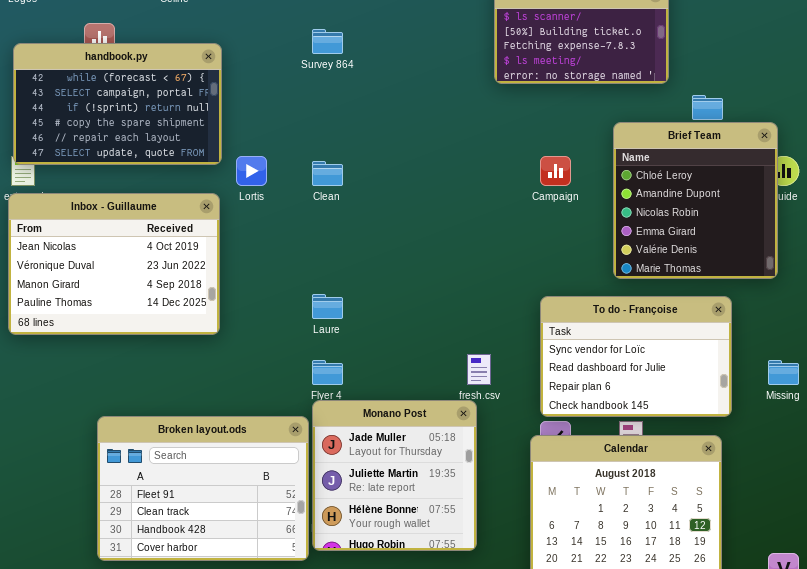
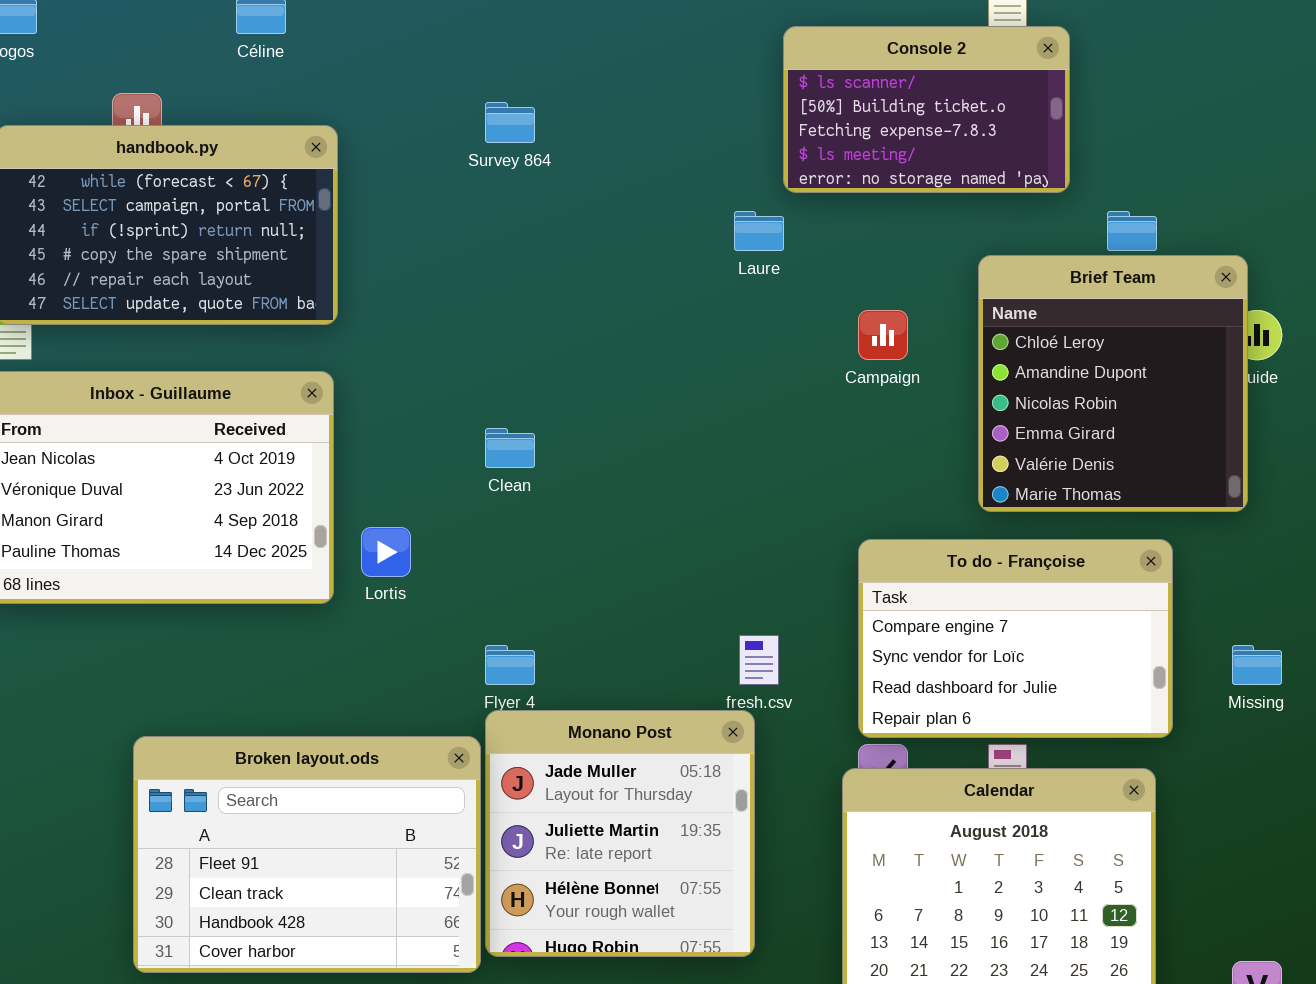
Lortis: [236,156,267,186] -> [361,527,411,577], moved
Clean: [312,161,343,186] -> [485,428,535,468], moved
Laure: [312,294,343,319] -> [734,211,784,251], moved
To do - Françoise: [540,296,732,417] -> [858,539,1173,738], scrolled up 1 row

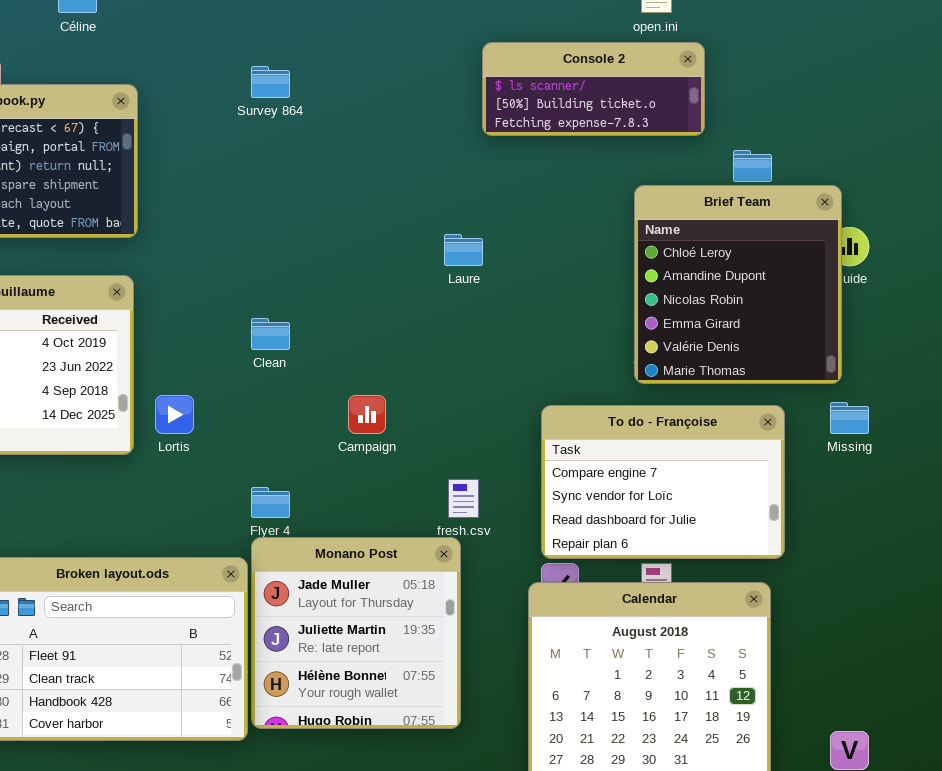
Console 2: [783,26,1070,193] -> [482,42,705,136], resized
Laure: [734,211,784,251] -> [444,234,483,266], moved
Campaign: [858,310,908,360] -> [348,395,386,434], moved
Missing: [1232,645,1282,685] -> [830,402,869,434], moved

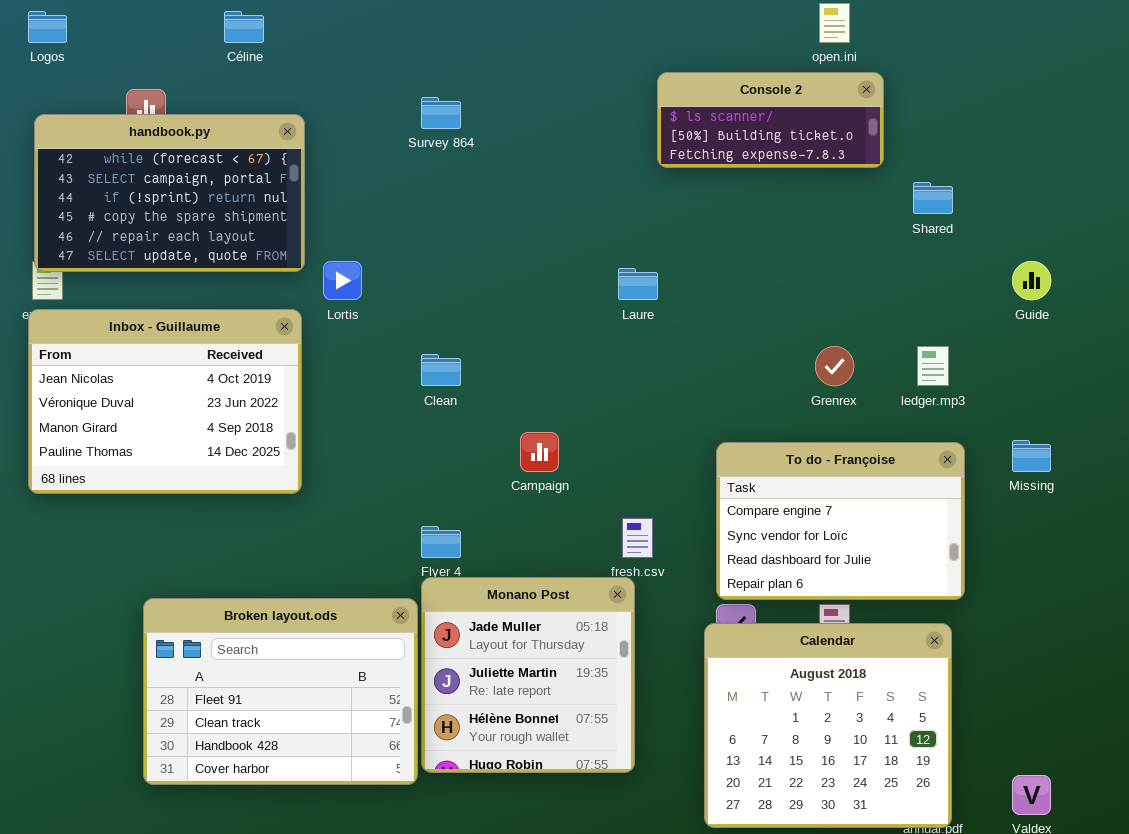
Brief Team: [634,185,842,384] -> none, closed
Lortis: [155,395,194,434] -> [323,261,362,300], moved

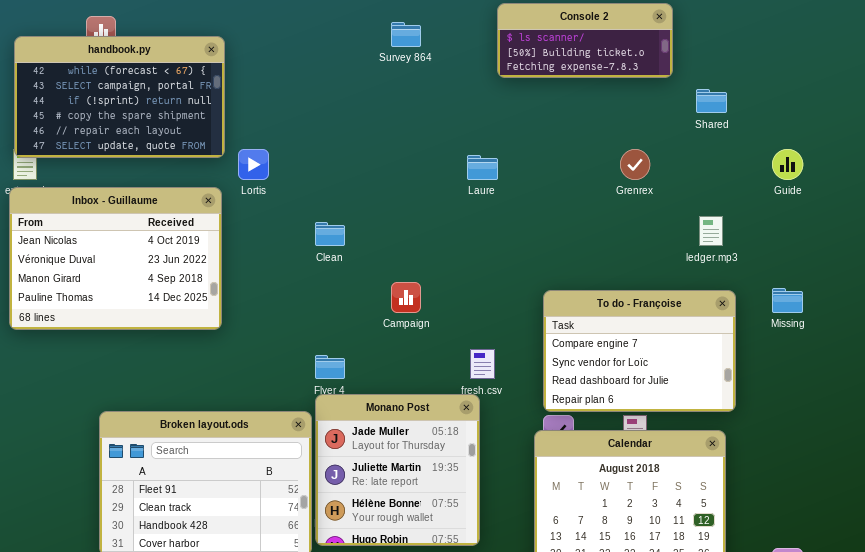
Survey 864: [421,97,461,129] -> [391,22,421,47], moved
Grenrex: [815,346,854,386] -> [620,149,650,180], moved

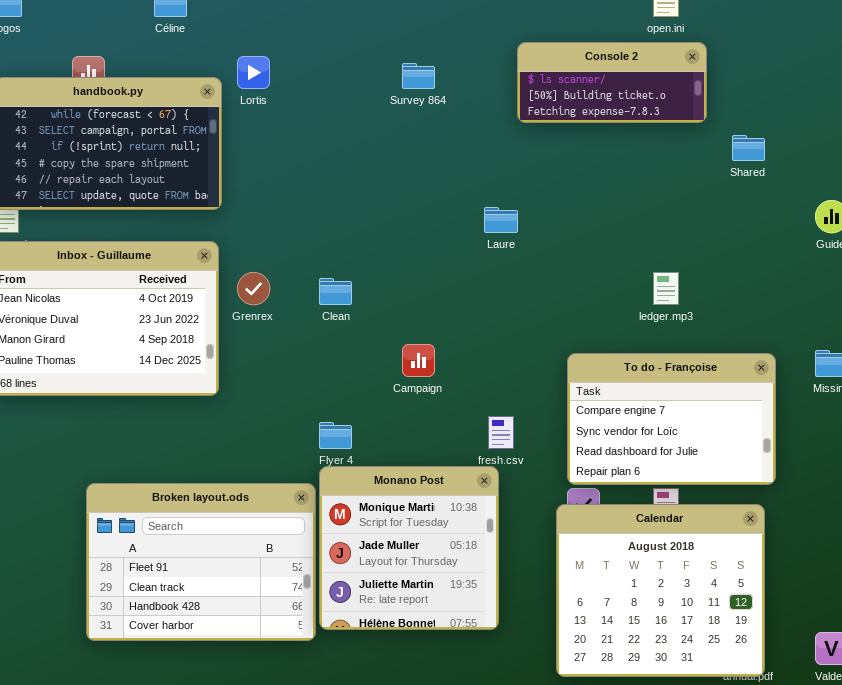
Lortis: [238,149,269,180] -> [237,56,270,89], moved
Grenrex: [620,149,650,180] -> [237,272,270,305], moved
ledger.mp3: [699,216,723,246] -> [653,272,679,305], moved
Monano Post: [315,394,480,546] -> [319,466,499,630], scrolled up 1 row

